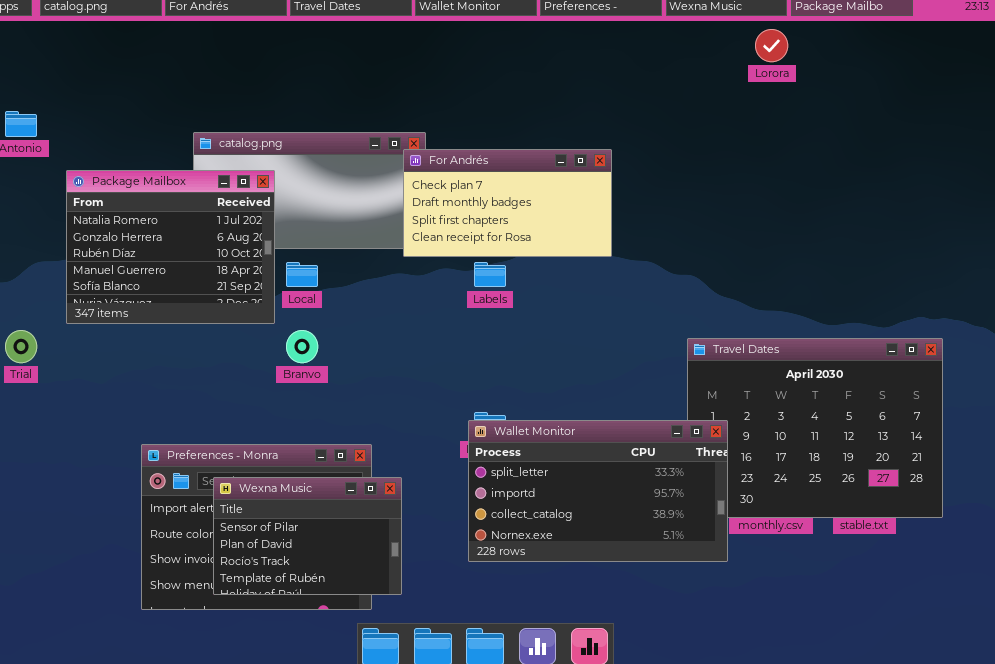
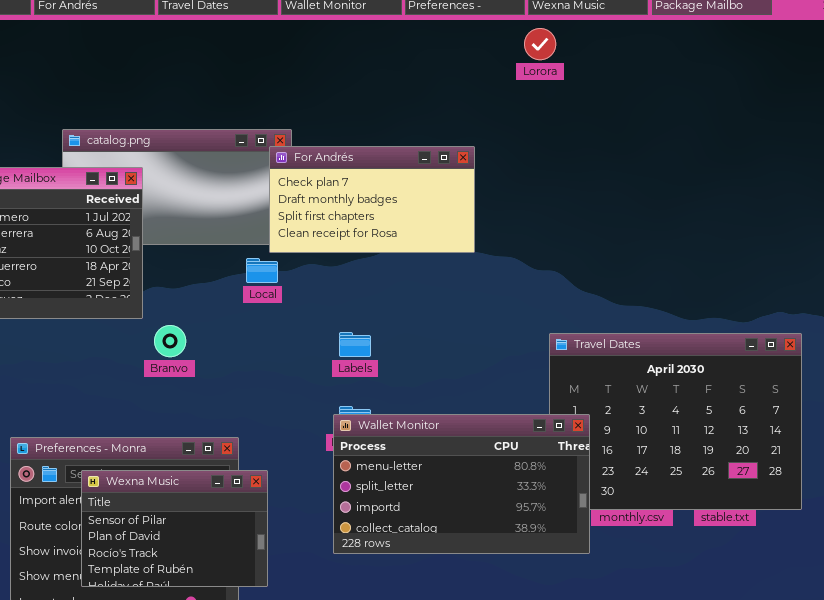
Lorora: [755,29,788,62] -> [524,28,556,60], moved
Local: [286,262,318,287] -> [246,258,278,283], moved
Labels: [474,262,506,287] -> [339,332,371,357], moved
Wallet Monitor: [468,420,728,562] -> [333,414,590,554], scrolled up 1 row

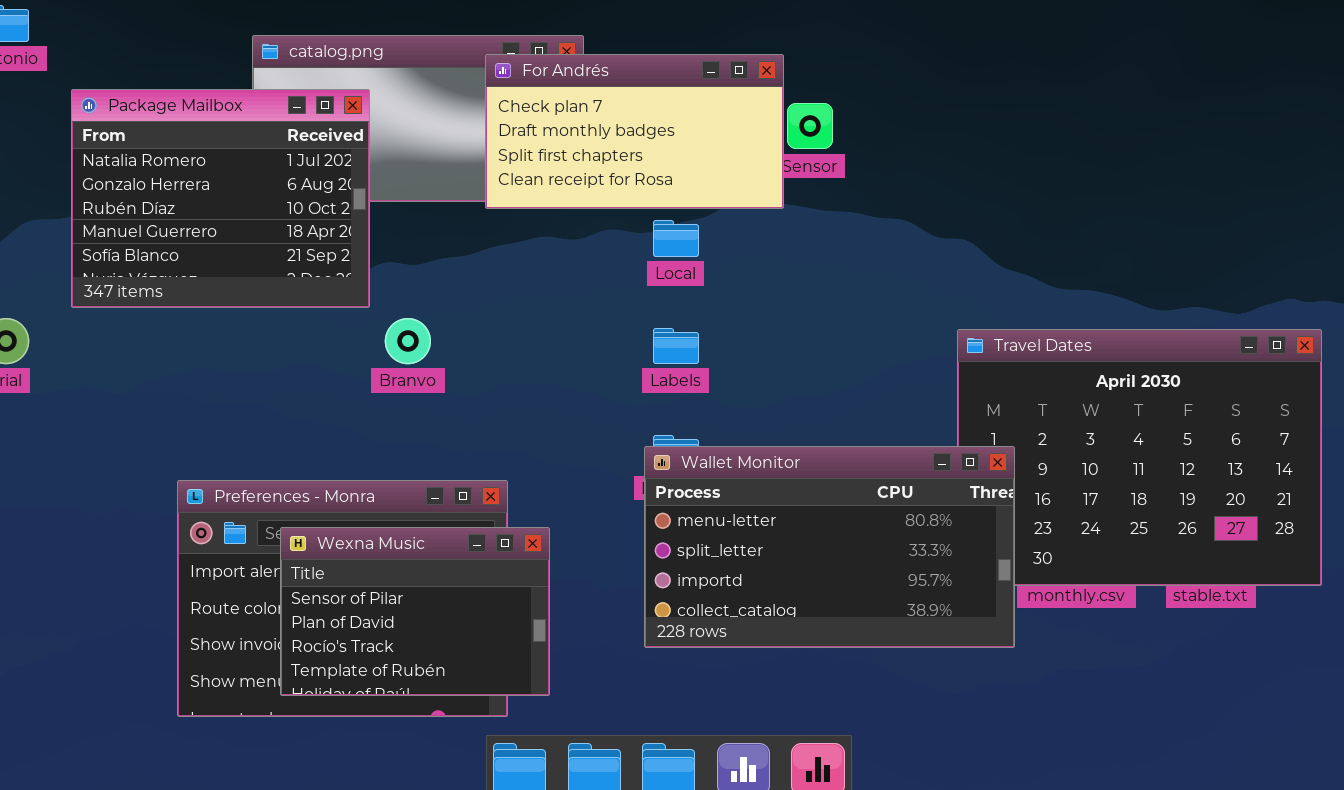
For Andrés: [269,146,475,253] -> [485,54,784,209], moved
Local: [246,258,278,283] -> [653,220,699,257], moved

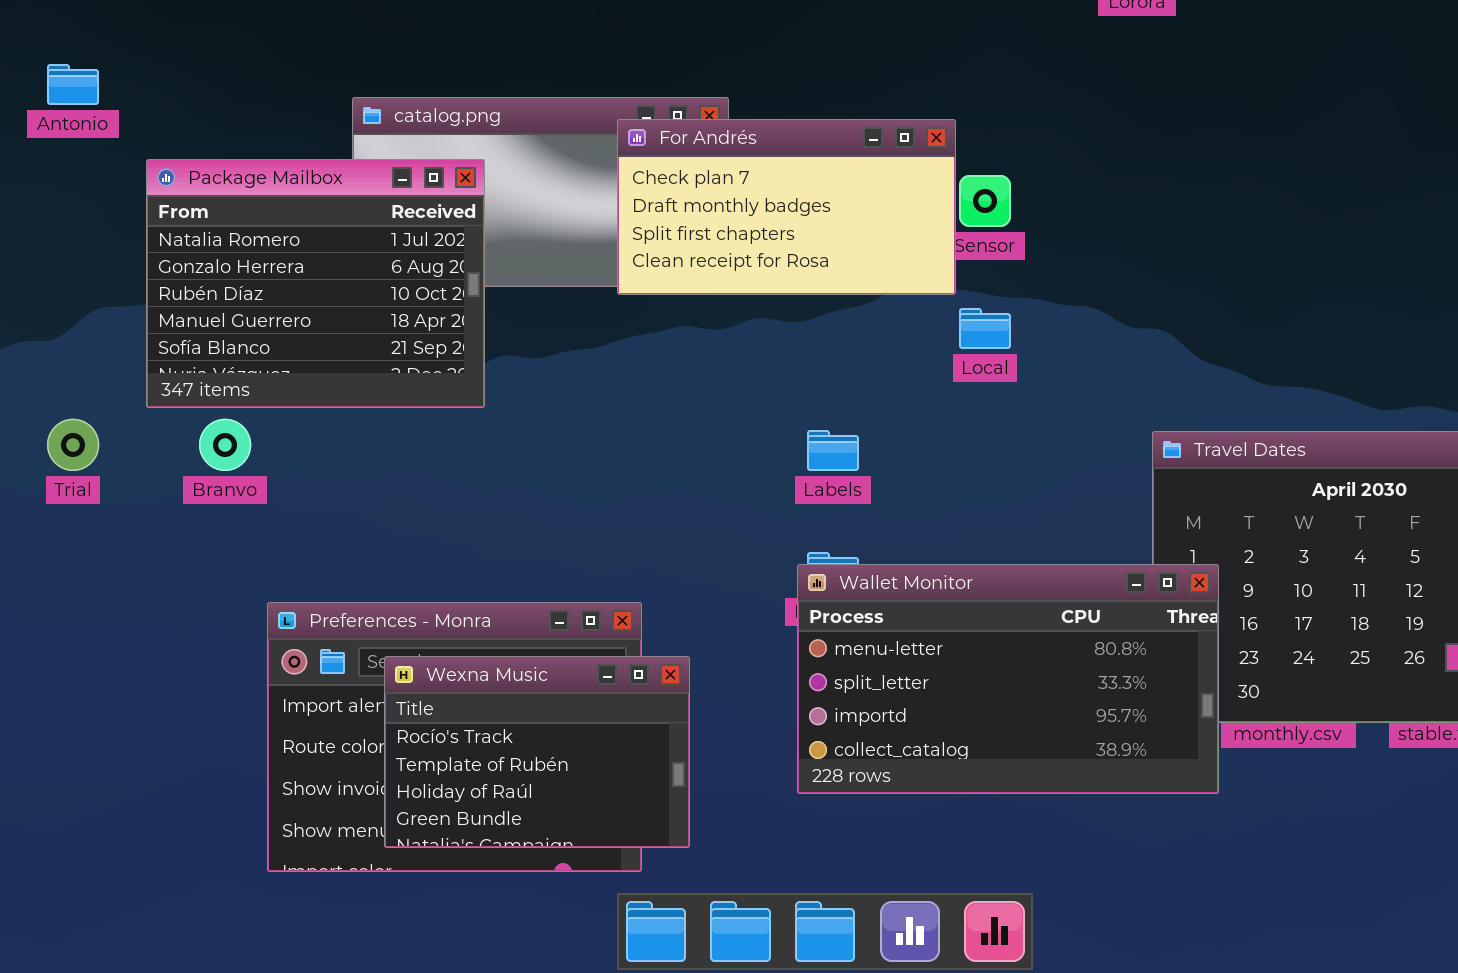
Local: [653,220,699,257] -> [959,308,1011,349], moved
Branvo: [385,318,431,364] -> [199,419,251,471], moved
Wexna Music: [280,527,550,696] -> [384,656,690,848], scrolled down 2 rows

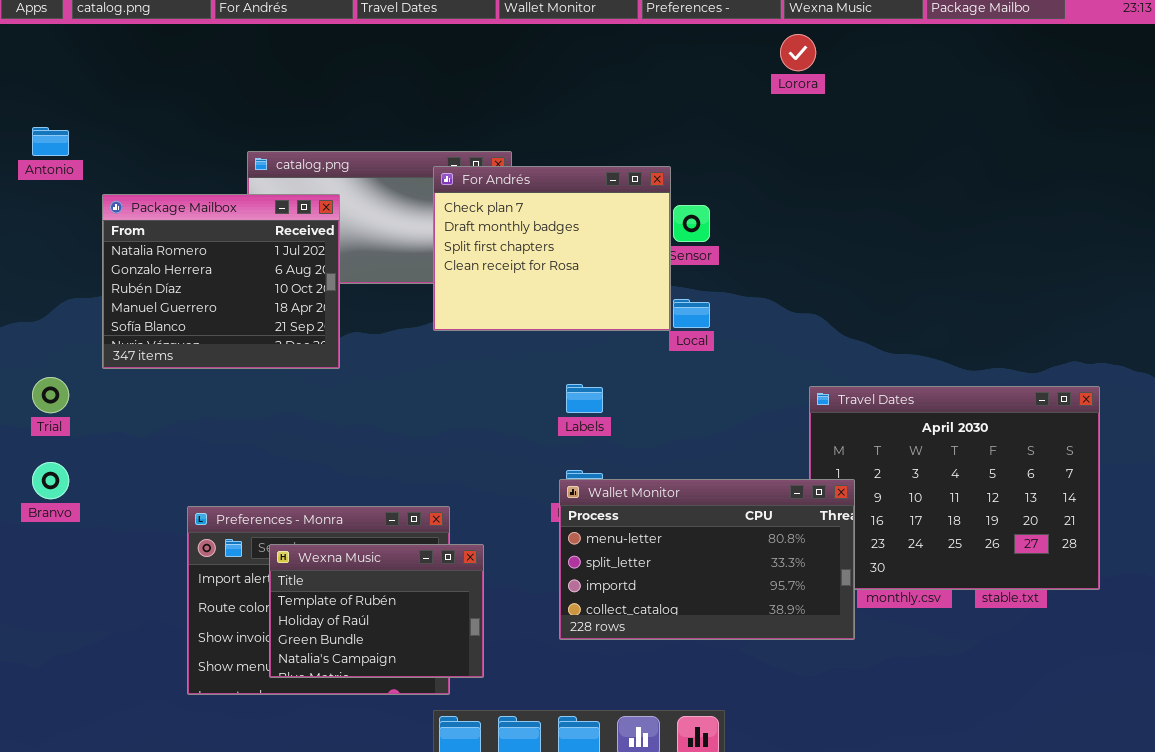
For Andrés: [617,119,956,295] -> [433,166,671,331], resized
Branvo: [199,419,251,471] -> [32,462,69,499], moved
Wexna Music: [384,656,690,848] -> [269,544,484,678], scrolled down 1 row

